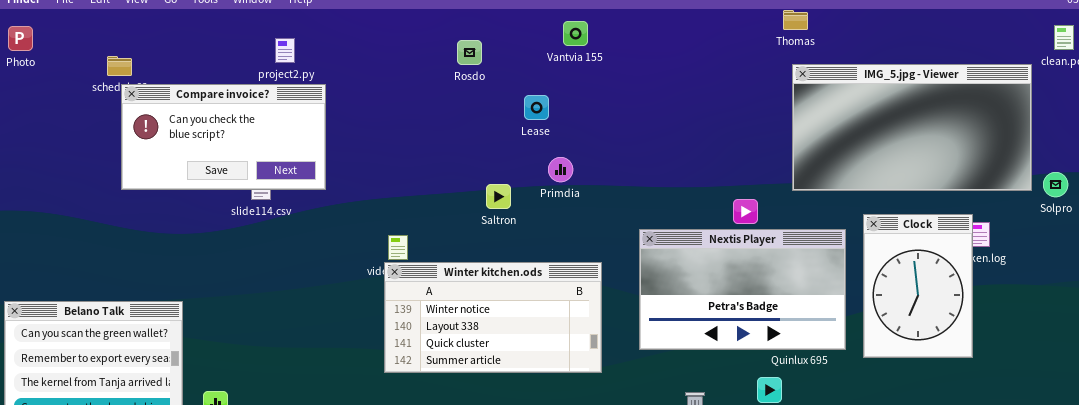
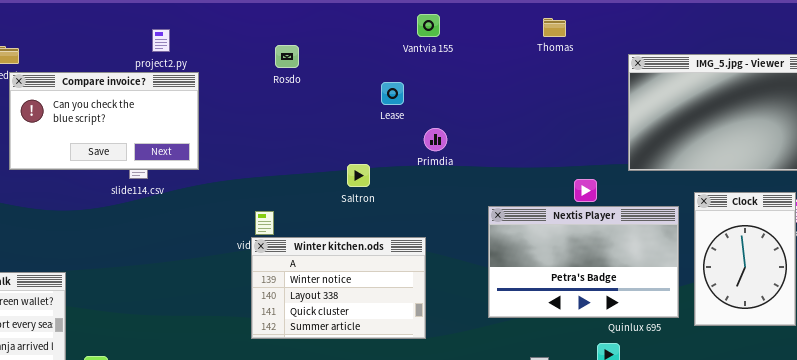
Thomas: [783,10,808,30] -> [543,18,566,37], moved
Rosdo: [457,40,482,65] -> [275,45,299,68], moved
Primdia: [548,157,573,182] -> [424,128,447,151], moved
Winter kitchen.ods: [384,262,602,373] -> [251,237,426,339], resized

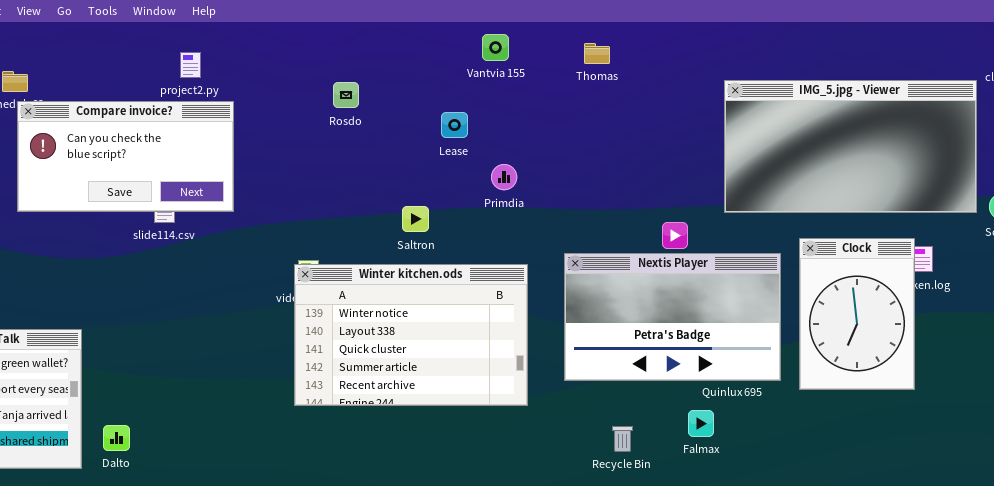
Thomas: [543,18,566,37] -> [584,43,610,64], moved
Rosdo: [275,45,299,68] -> [333,82,359,108], moved
Winter kitchen.ods: [251,237,426,339] -> [294,264,528,406], resized

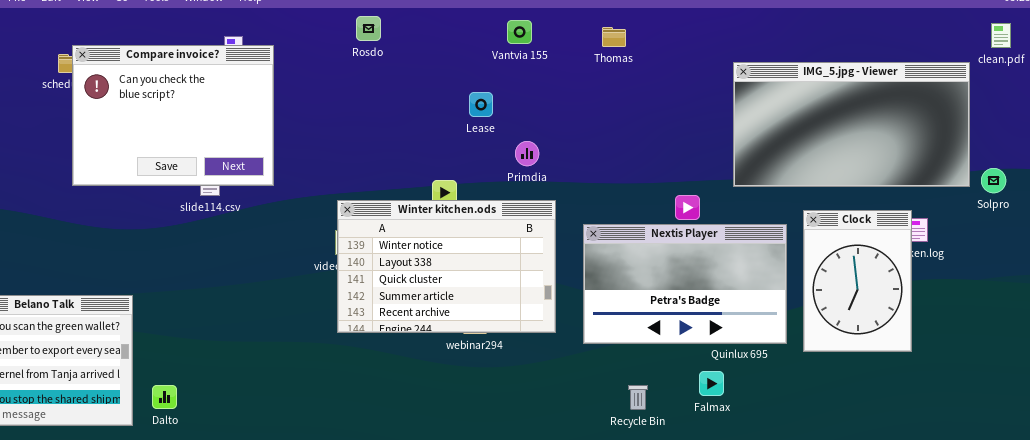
Rosdo: [333,82,359,108] -> [356,16,381,41], moved
Compare invoice?: [17,101,234,212] -> [72,45,274,186], resized
Winter kitchen.ods: [294,264,528,406] -> [337,200,556,333], moved

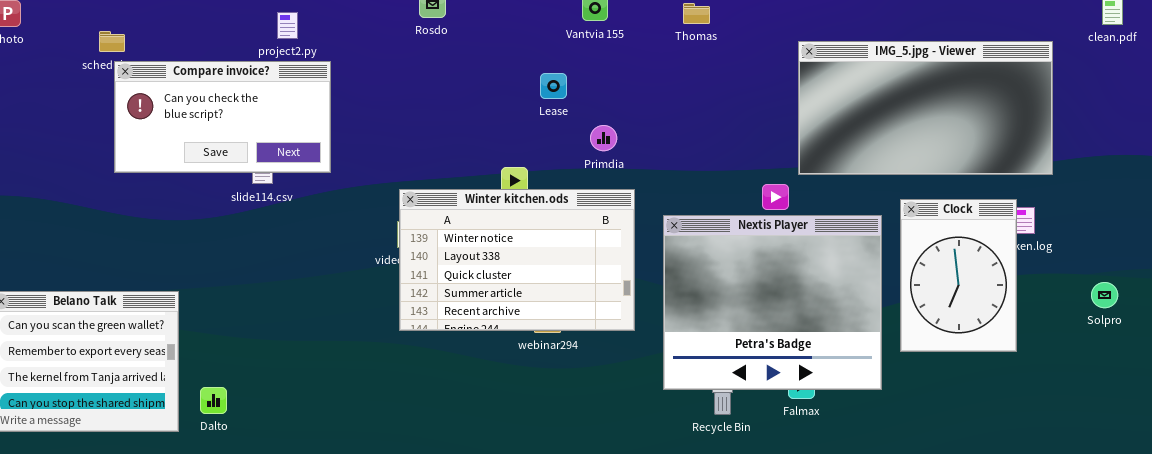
Compare invoice?: [72,45,274,186] -> [114,61,331,173], resized
IMG_5.jpg - Viewer: [733,62,970,187] -> [798,41,1053,175], moved
Solpro: [981,168,1006,193] -> [1091,282,1118,308], moved
Nextis Player: [583,224,787,344] -> [663,215,882,390], resized

